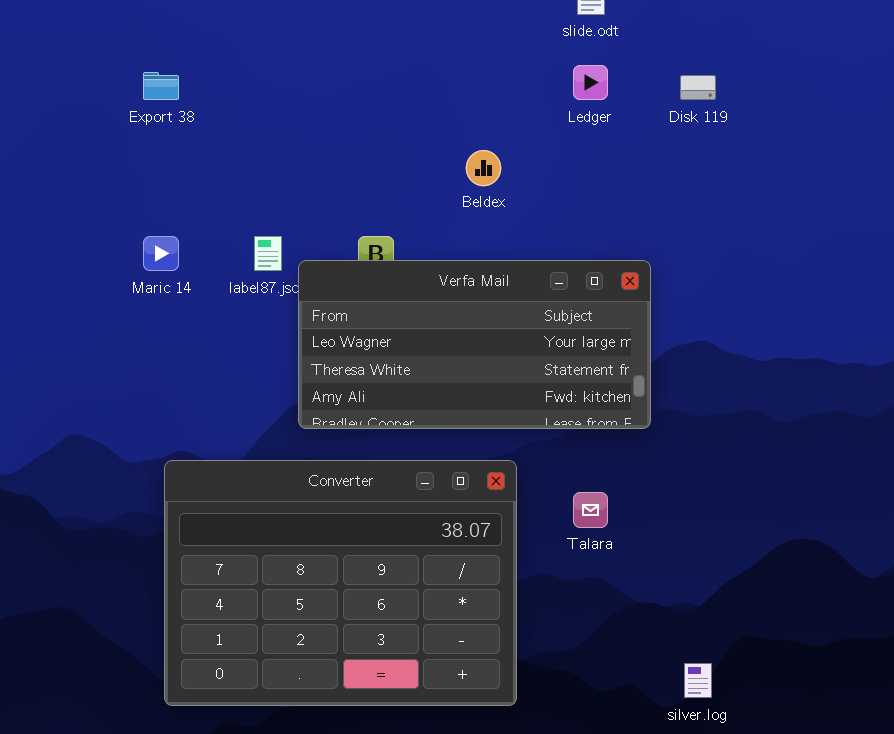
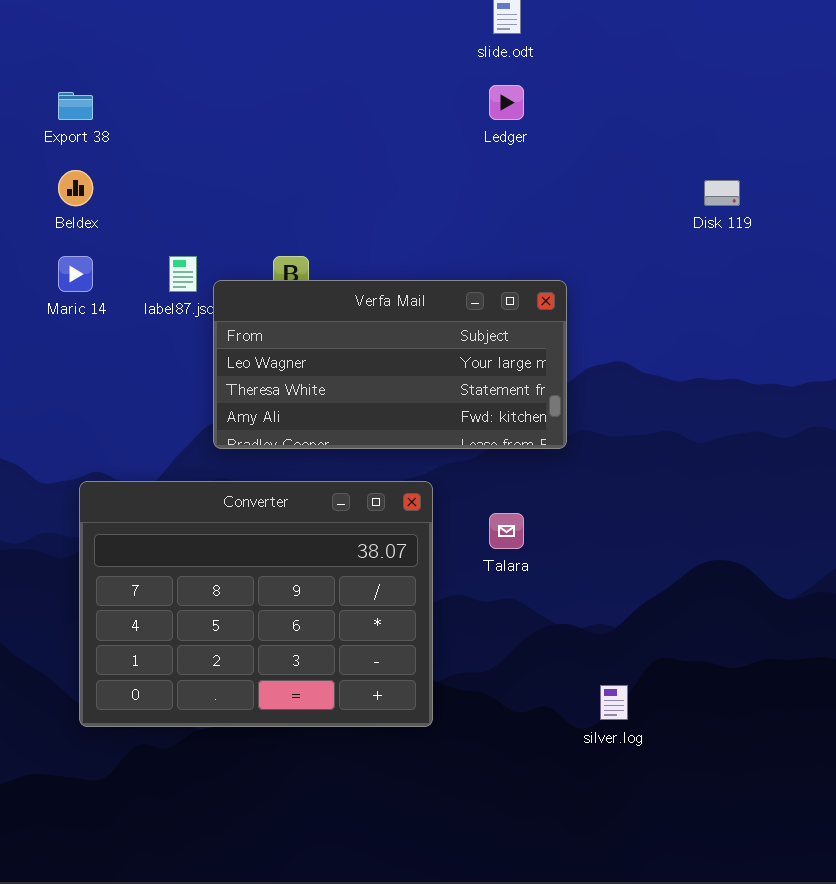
Disk 119: [680,75,716,100] -> [704,180,740,206], moved
Beldex: [466,150,501,186] -> [58,170,93,206], moved

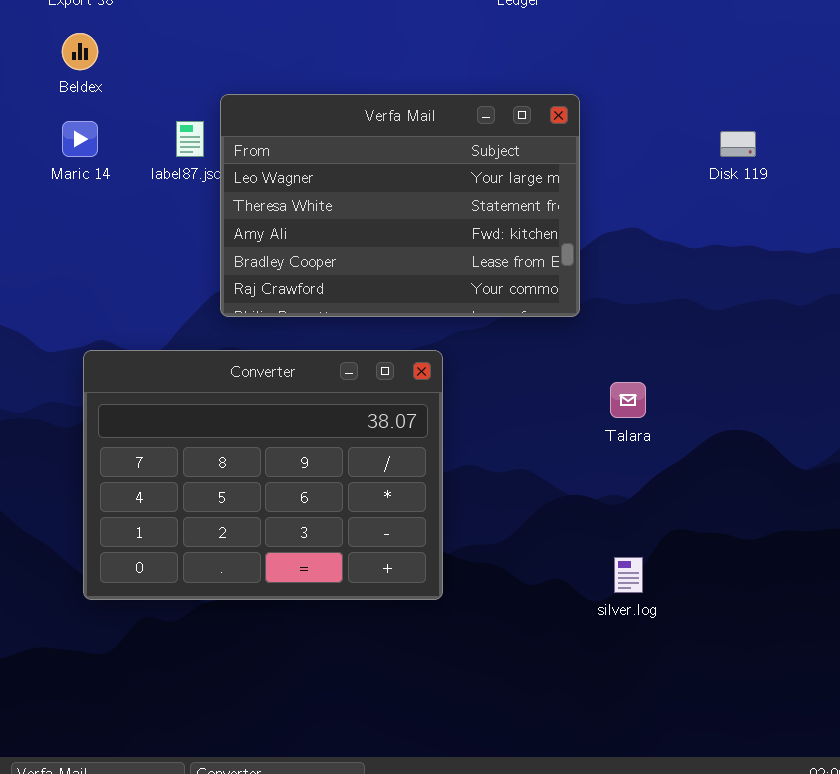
Disk 119: [704,180,740,206] -> [720,131,756,157], moved
Verfa Mail: [213,280,567,449] -> [220,94,580,317], resized
Talara: [489,513,524,549] -> [610,382,646,418], moved

